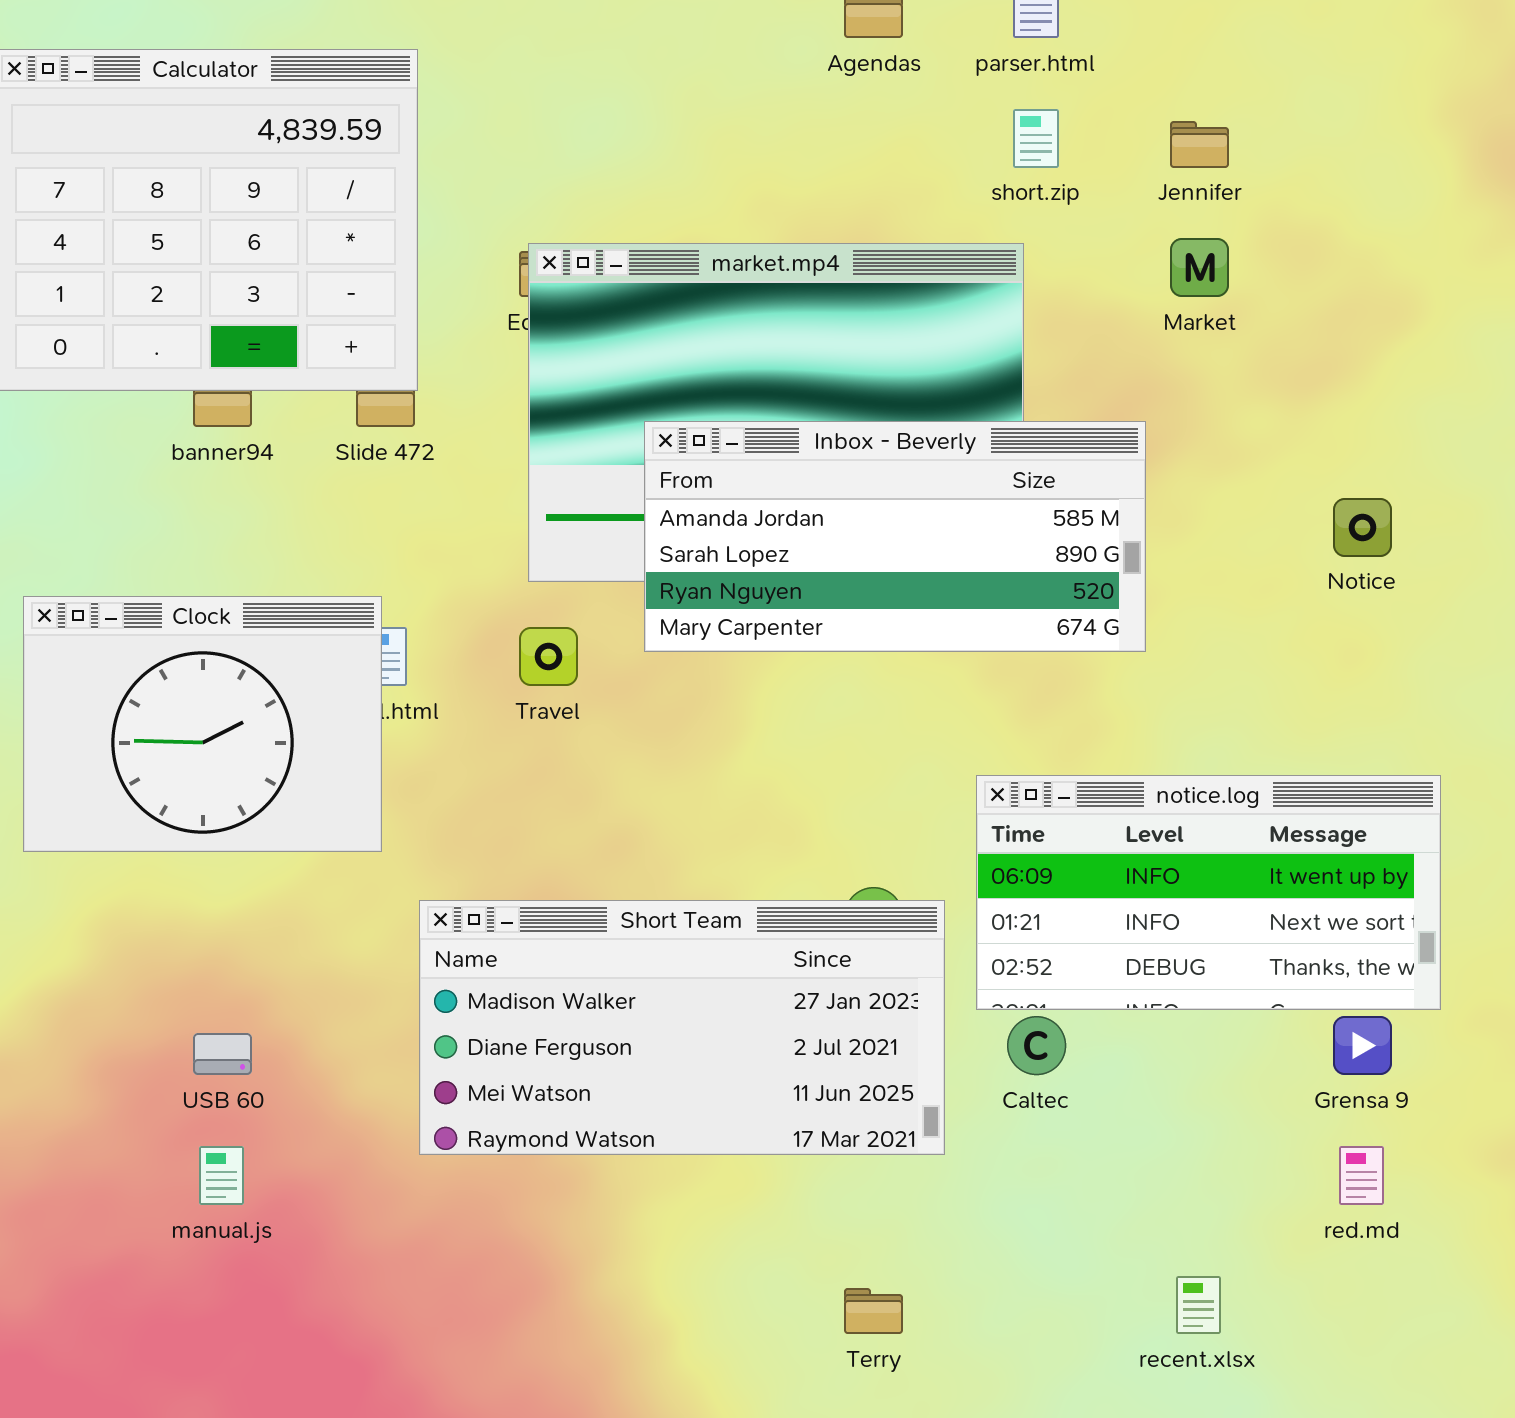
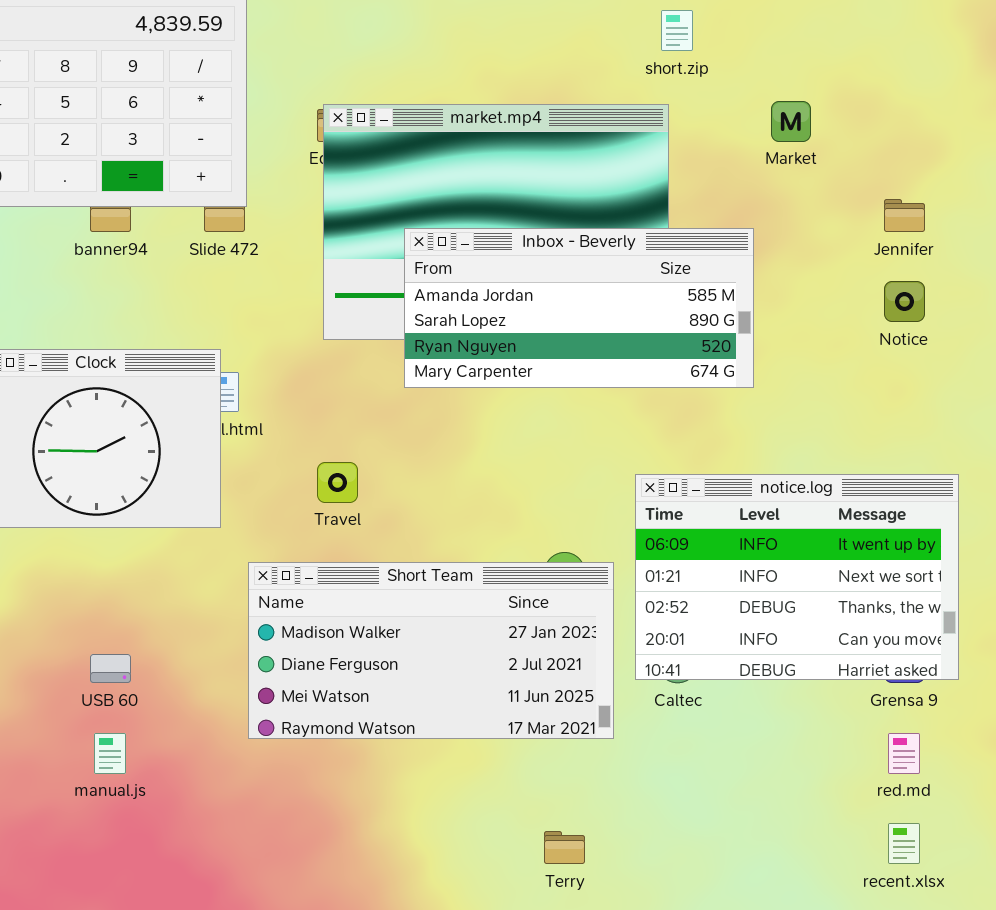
Jennifer: [1170,121,1229,168] -> [884,199,925,232], moved
Travel: [519,627,578,686] -> [317,462,358,503], moved
notice.log: [976,775,1441,1010] -> [635,474,959,680], resized
recent.xlsx: [1176,1276,1221,1334] -> [888,823,920,864], moved

